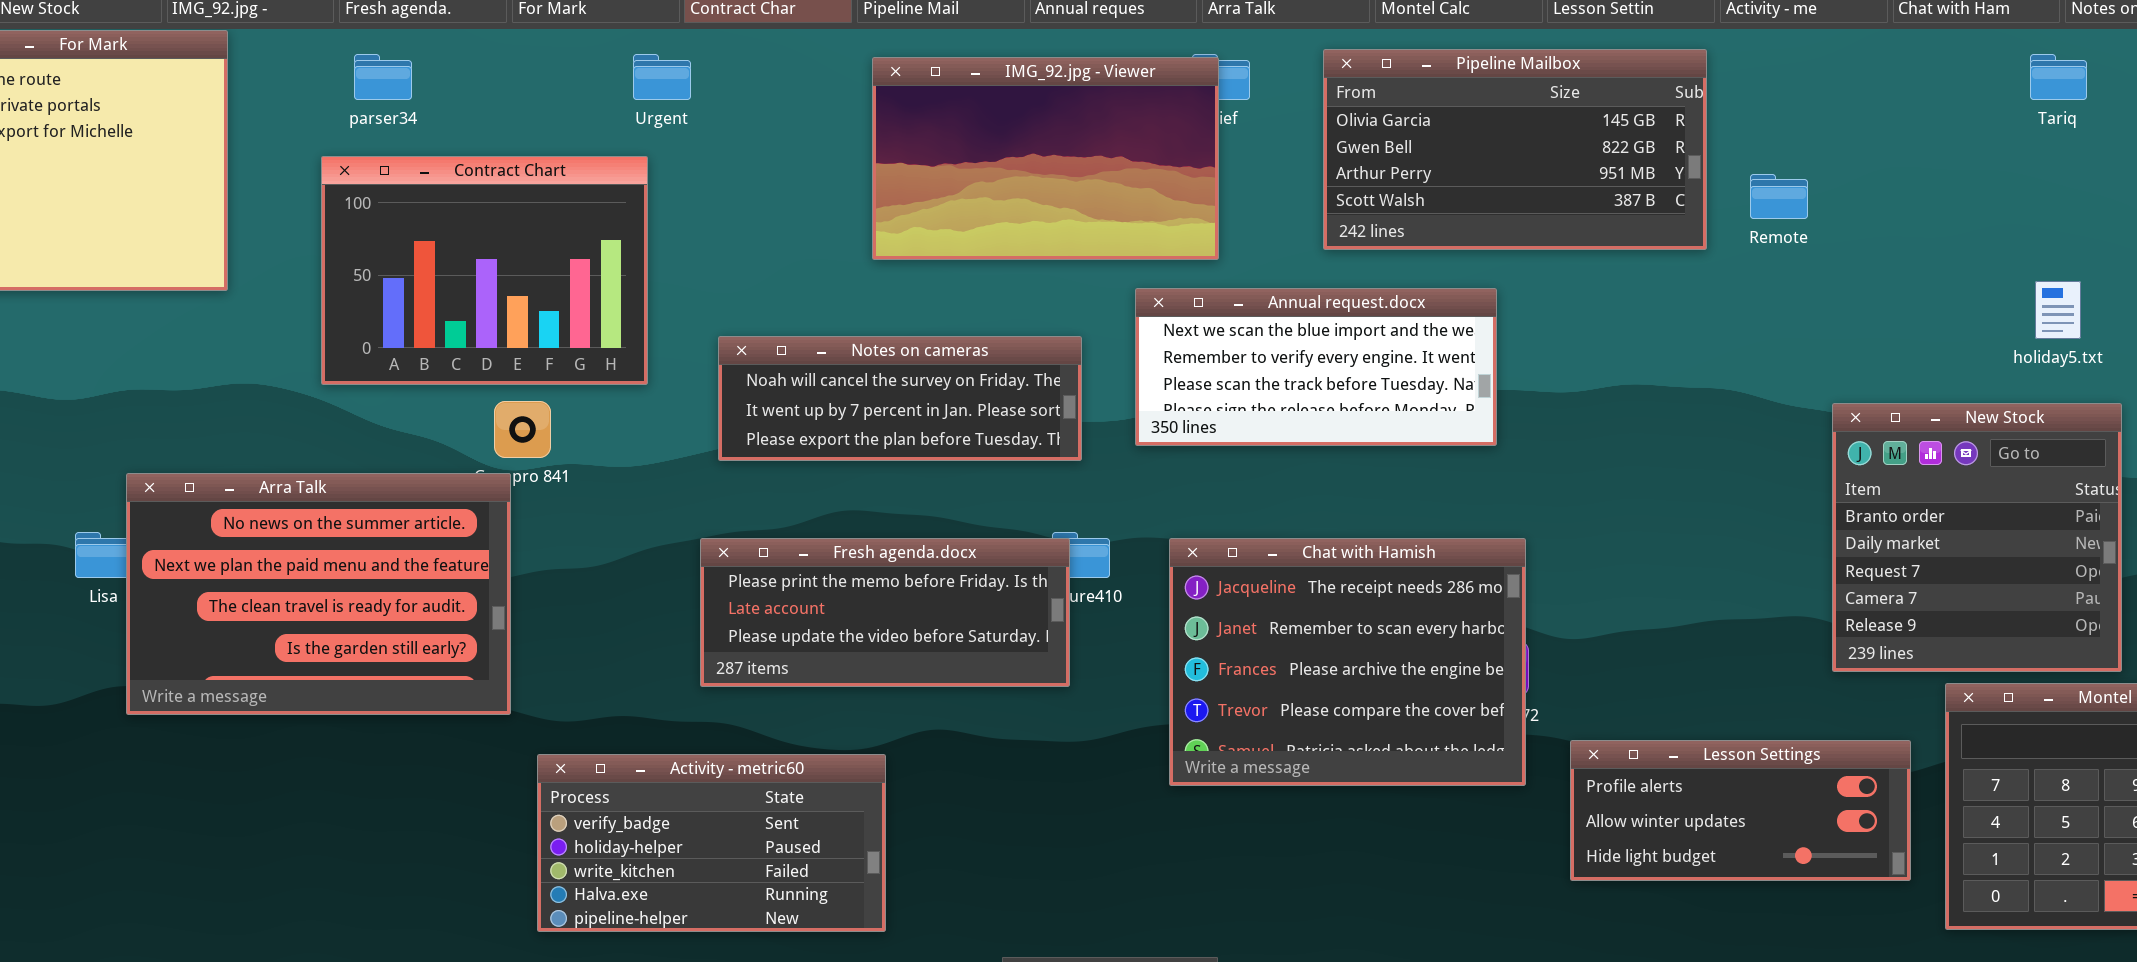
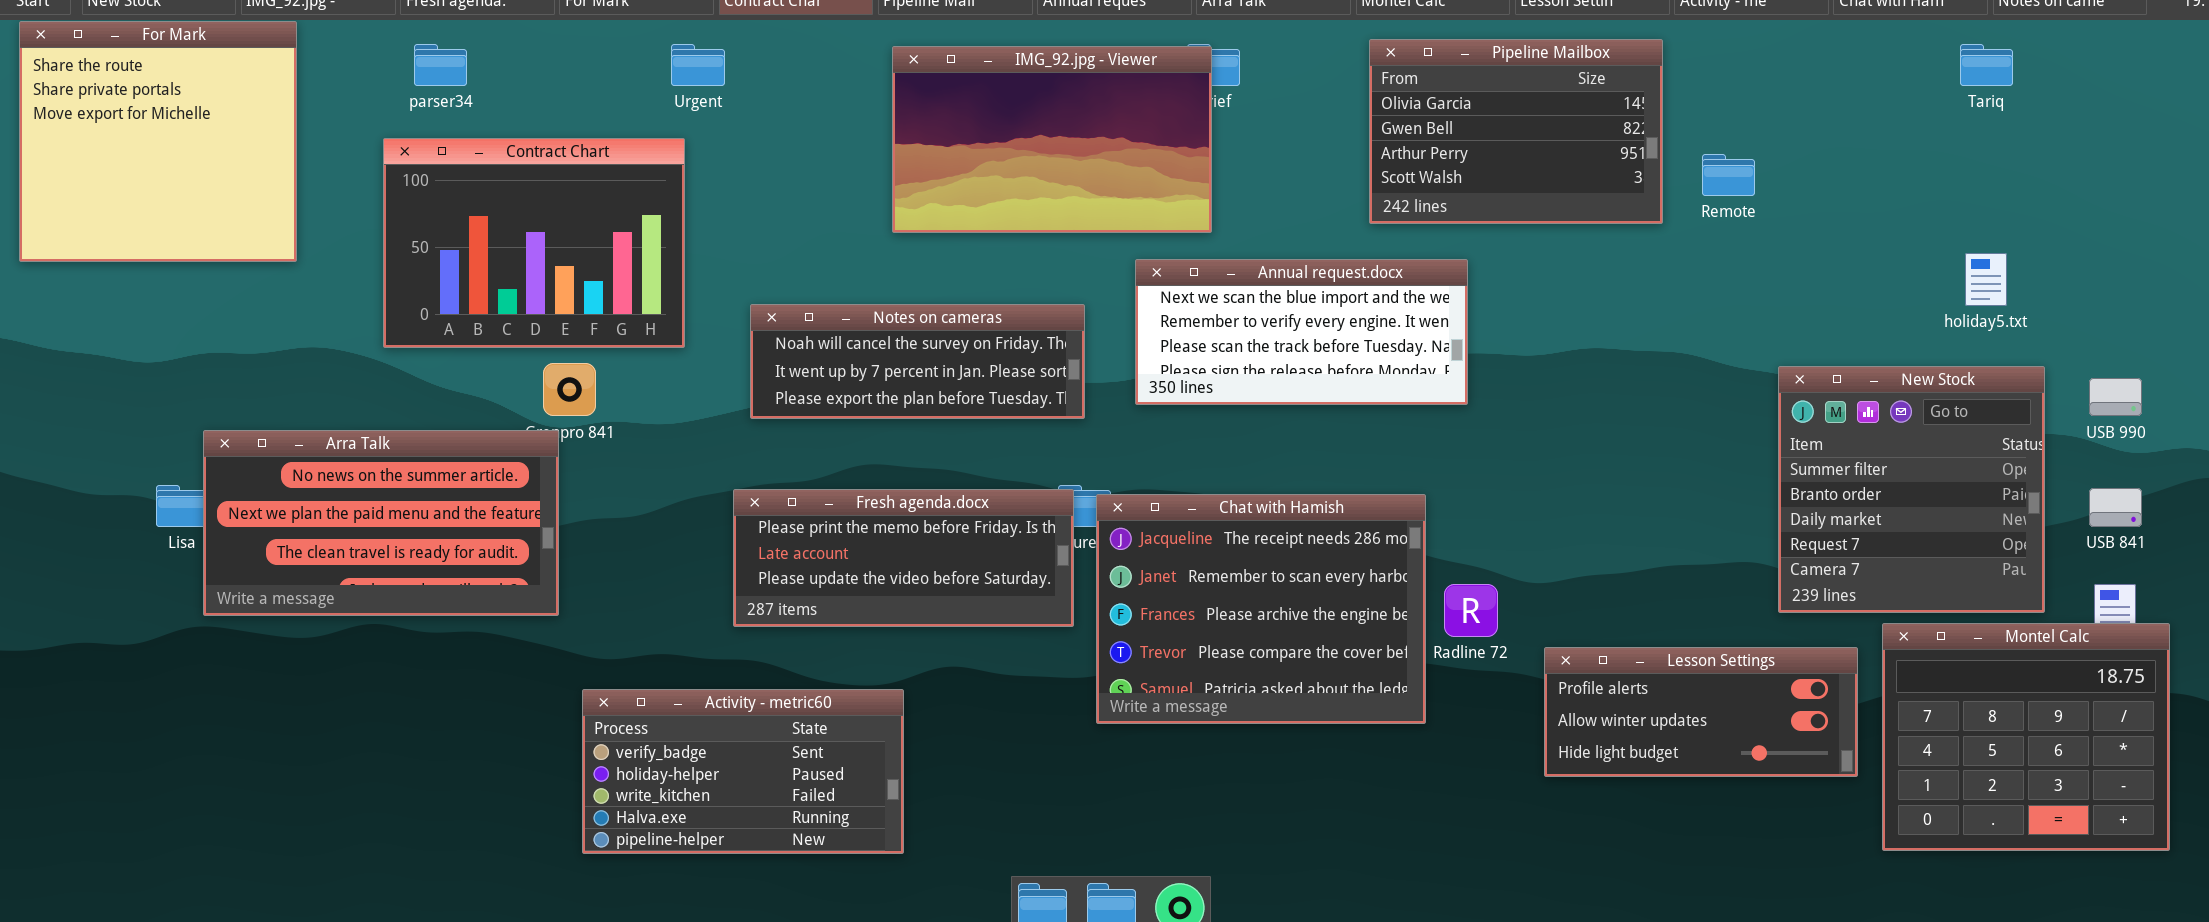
Pipeline Mailbox: [1323,49,1707,250] -> [1369,39,1663,224], resized
New Stock: [1832,403,2122,672] -> [1778,366,2045,613], scrolled up 1 row
Arra Talk: [126,473,511,715] -> [203,430,559,616], resized
Chat with Hamish: [1169,538,1526,786] -> [1096,494,1426,724], moved
Lesson Settings: [1570,740,1911,881] -> [1544,647,1858,777], moved

